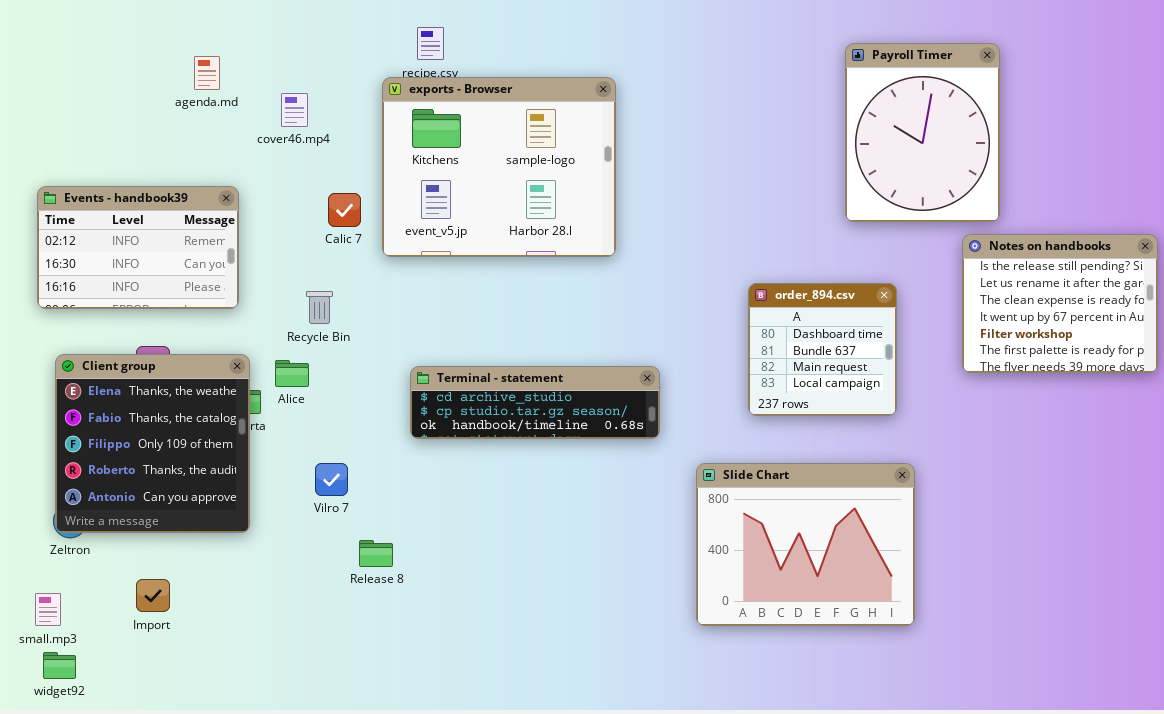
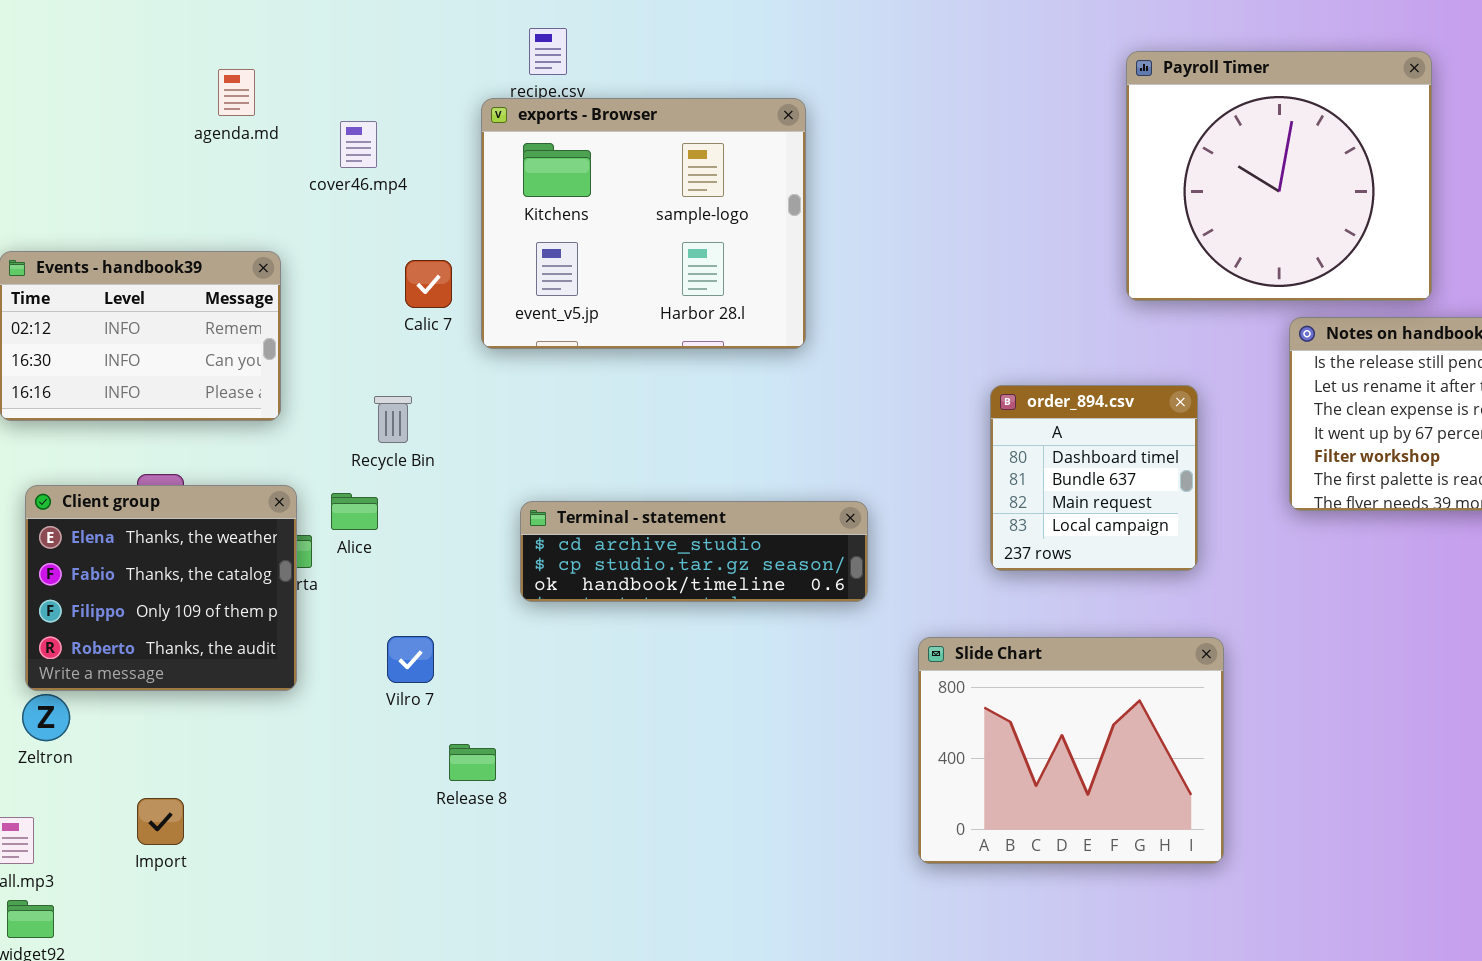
Payroll Timer: [845,43,1000,222] -> [1126,51,1432,301], resized
Client group: [55,354,250,533] -> [25,485,297,691], resized

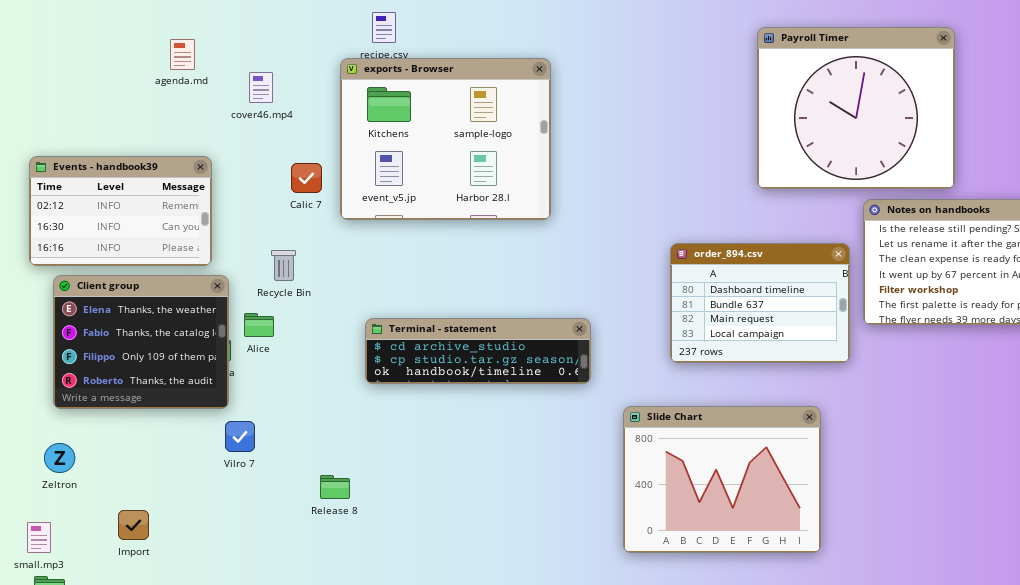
order_894.csv: [990,385,1198,571] -> [670,243,850,363], resized
Client group: [25,485,297,691] -> [53,275,229,409], moved
Vilro 7: [387,636,434,683] -> [225,421,255,452], moved

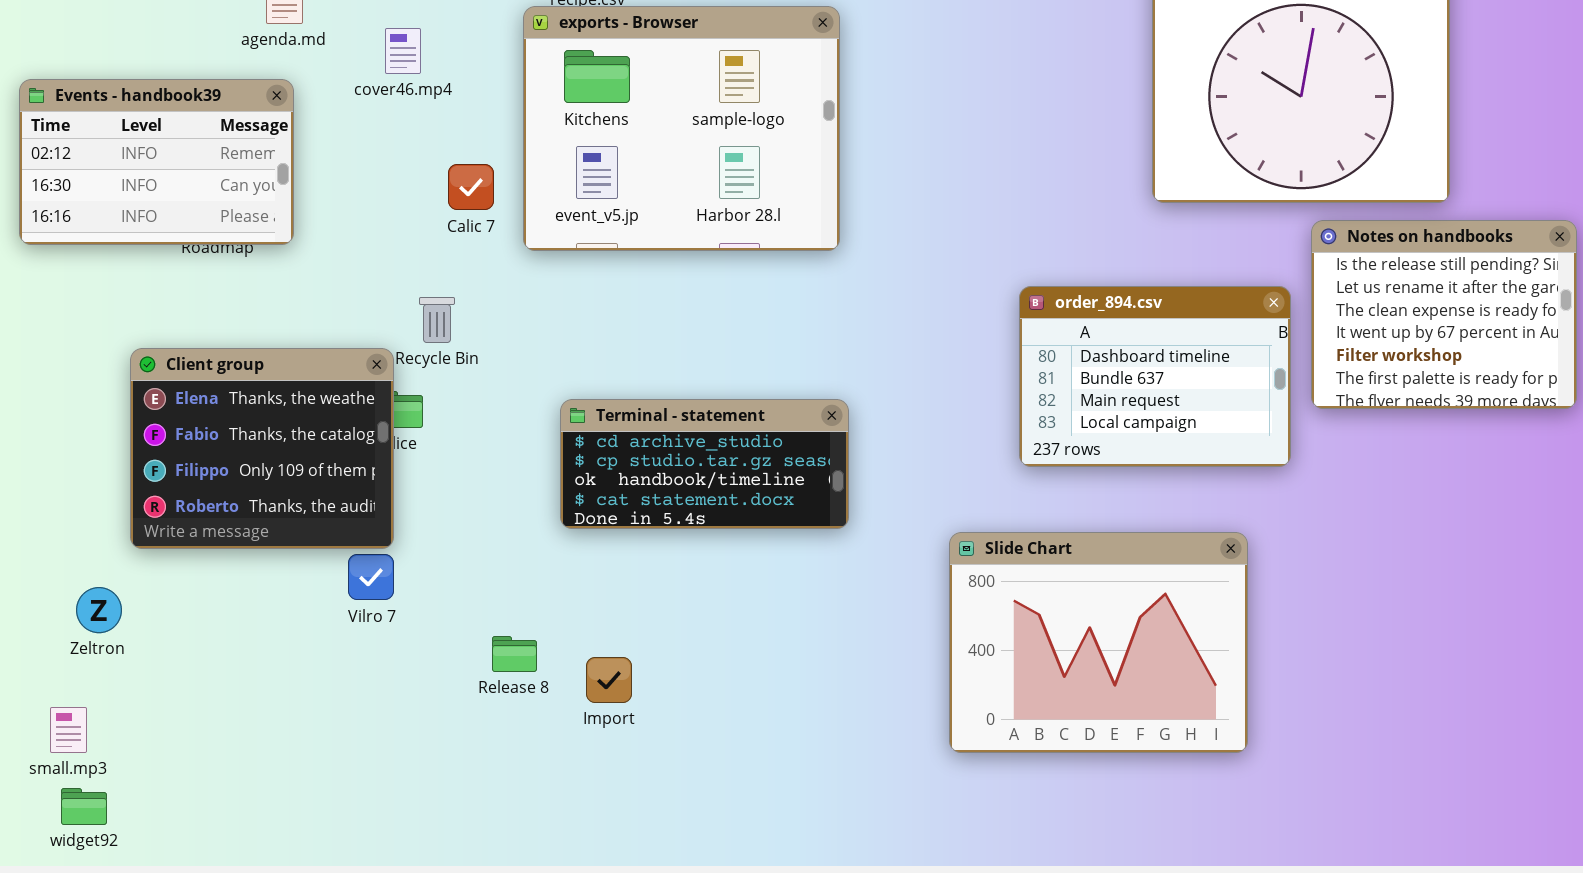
Events - handbook39: [29,156,212,266] -> [19,79,294,245], moved
Client group: [53,275,229,409] -> [130,348,394,549], moved
Terminal - statement: [365,318,591,384] -> [560,399,849,529], resized
Import: [118,510,149,540] -> [586,657,632,703], moved

